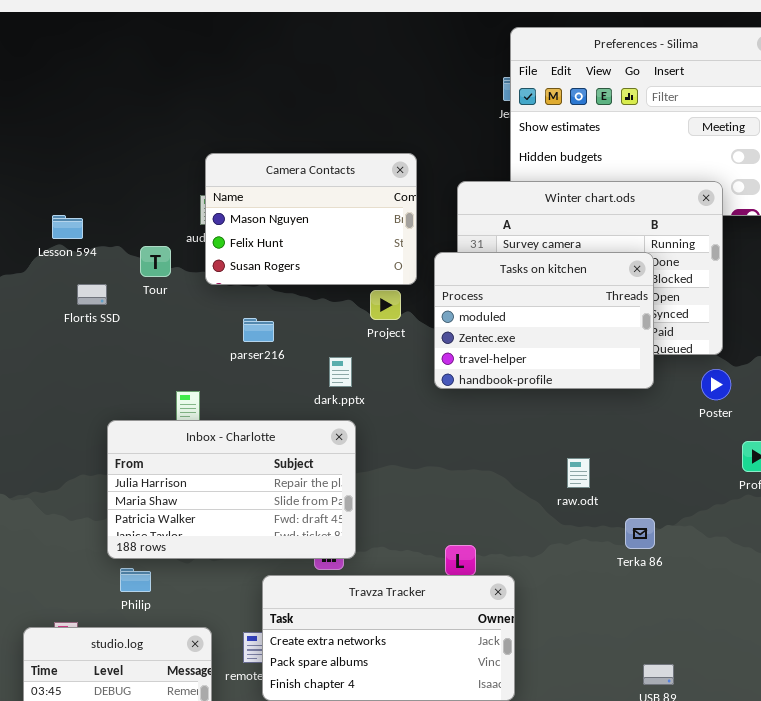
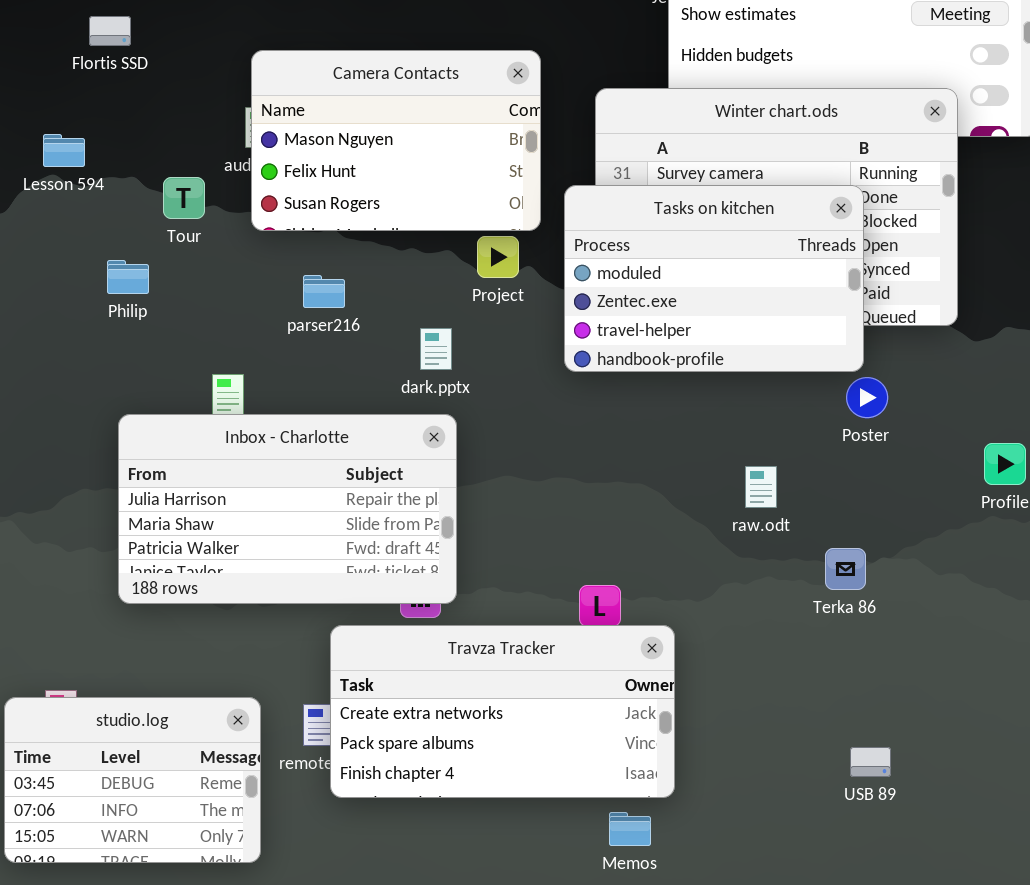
Flortis SSD: [77,284,107,305] -> [89,16,131,46], moved
Poster: [701,369,731,400] -> [846,377,888,418], moved
Philip: [120,568,151,592] -> [107,260,149,294], moved

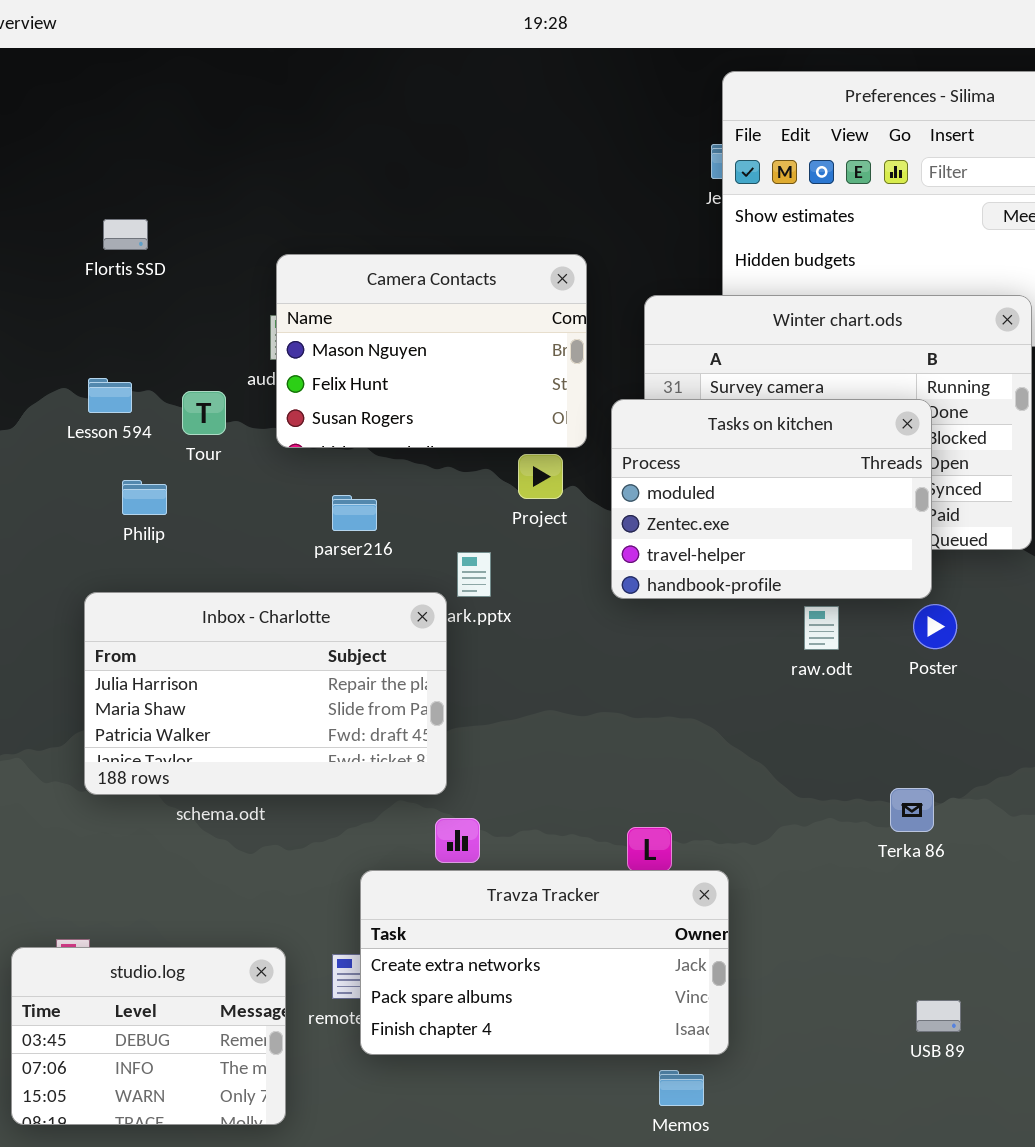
Lesson 594: [43,134,85,167] -> [88,378,132,413], moved
Inbox - Charlotte: [118,414,457,604] -> [84,592,447,795], moved
raw.odt: [745,466,777,508] -> [804,606,839,650], moved

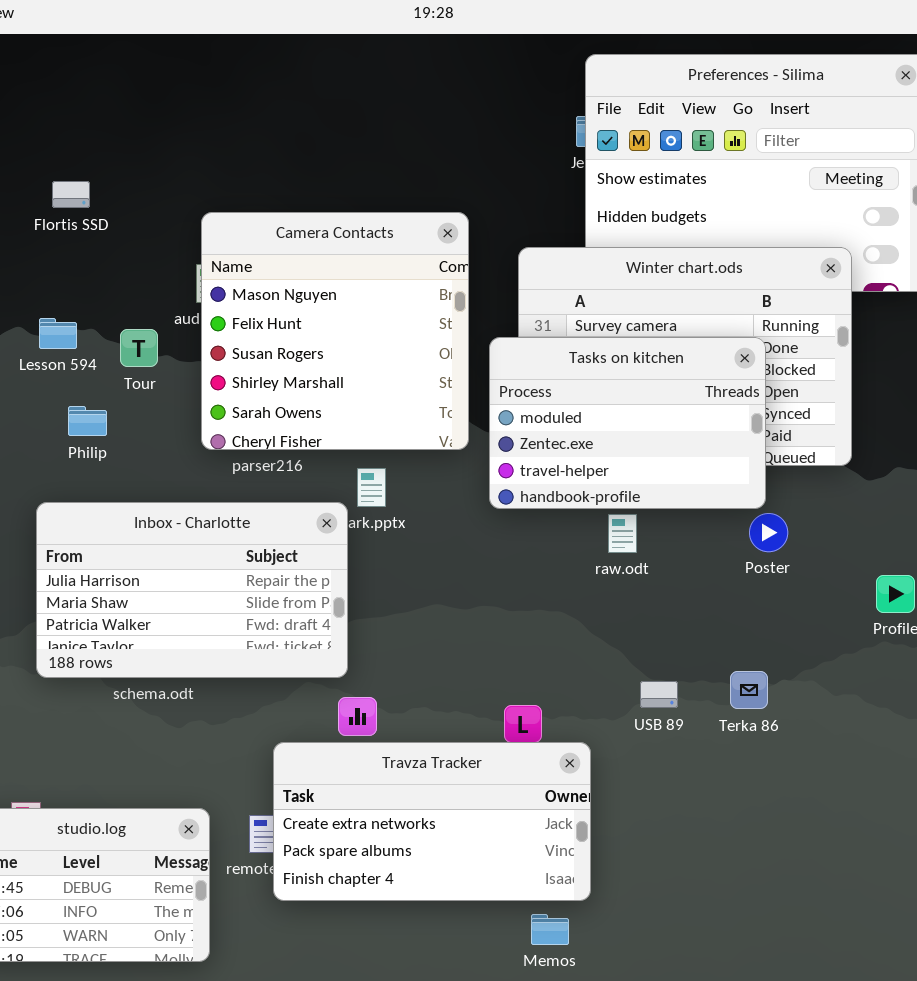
Camera Contacts: [276,254,587,448] -> [201,212,469,450], resized
raw.odt: [804,606,839,650] -> [608,514,637,553], moved
USB 89: [916,1000,961,1032] -> [640,681,678,708], moved

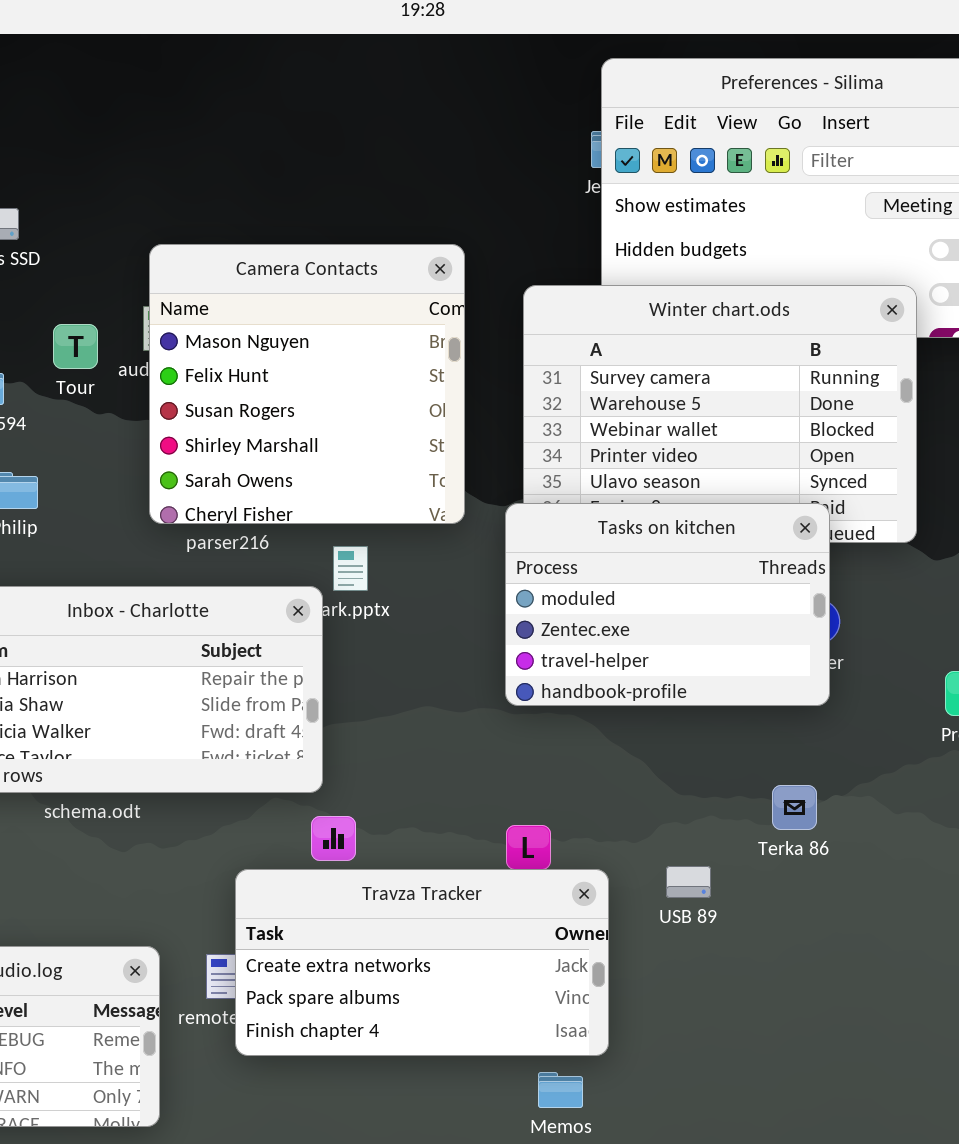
Tour: [120,329,158,367] -> [53,324,98,369], moved
Tasks on kitchen: [489,337,766,509] -> [505,503,830,706], moved
USB 89: [640,681,678,708] -> [666,866,711,898], moved

